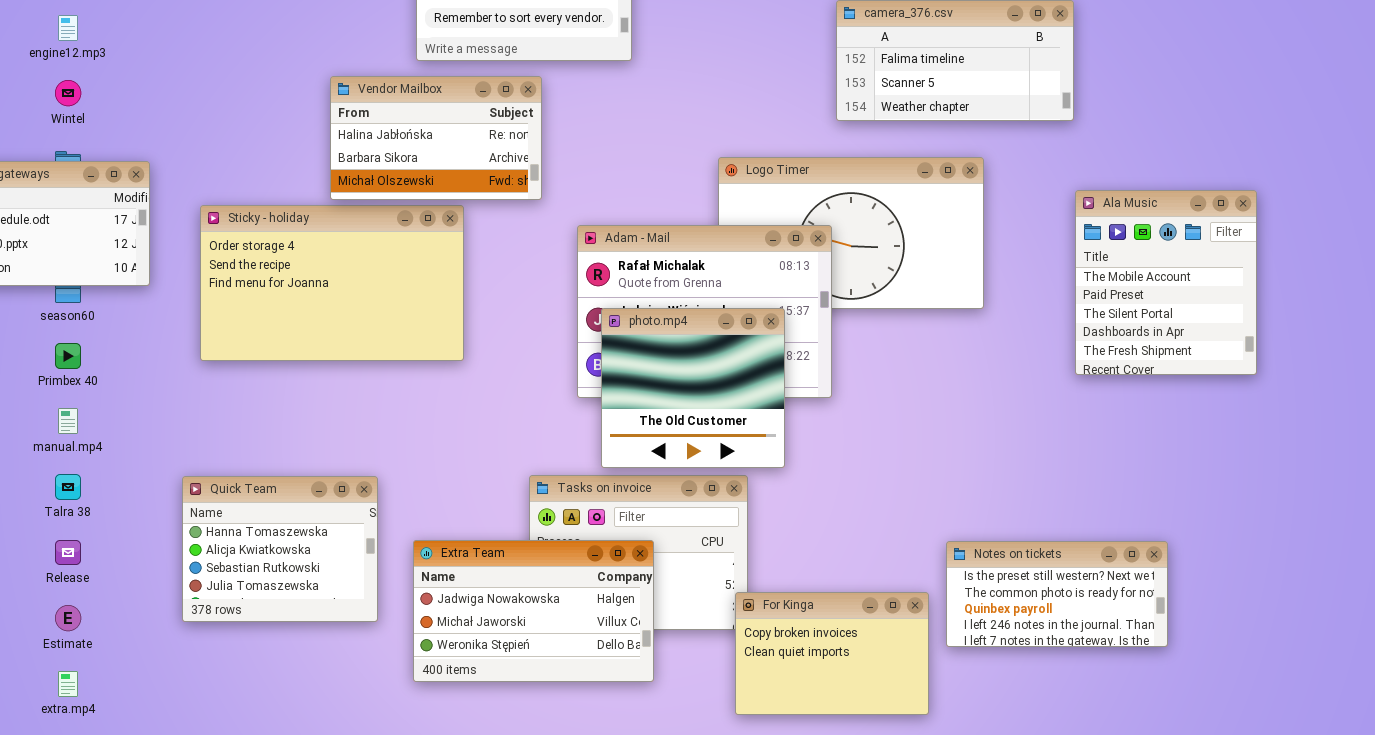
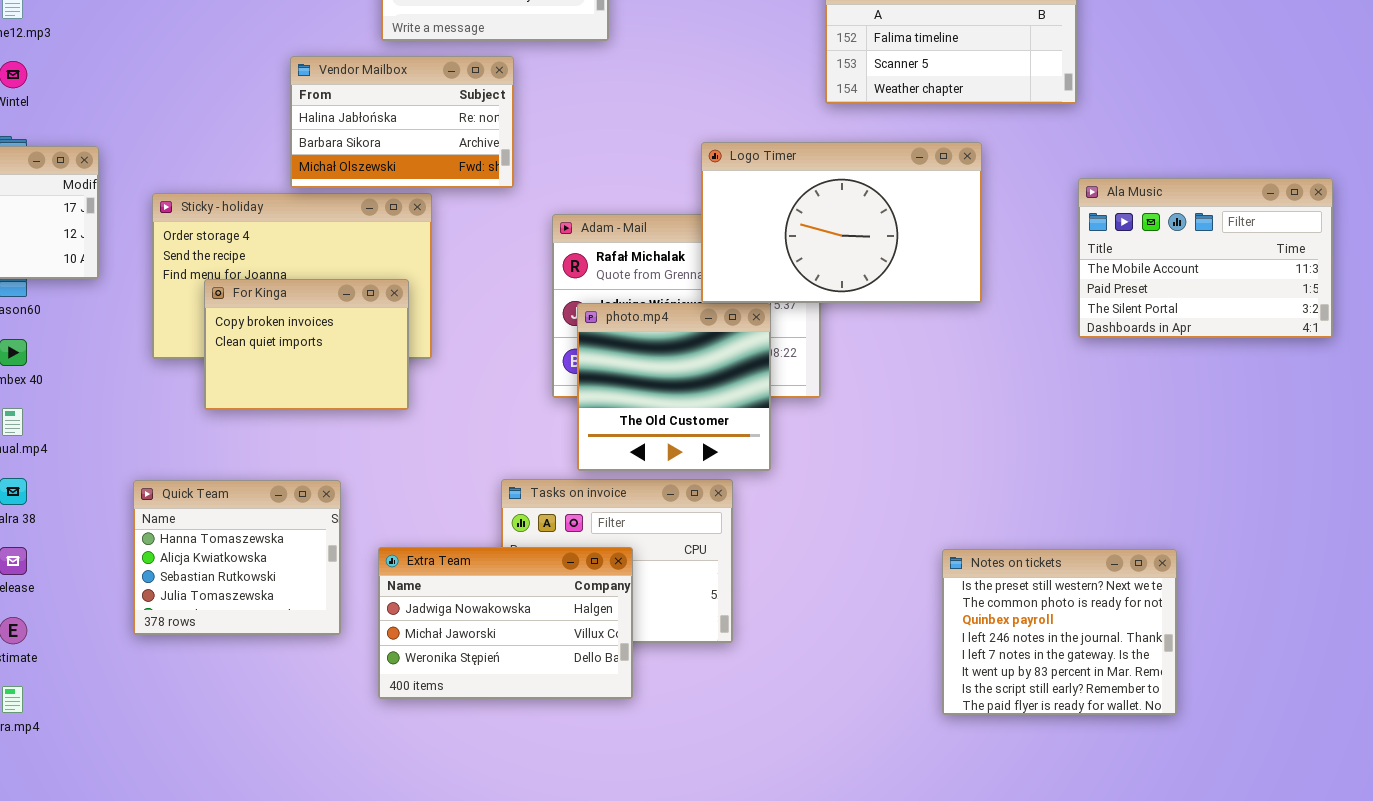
Logo Timer: [718,157,984,309] -> [701,142,982,303], raised
Ala Music: [1075,190,1257,375] -> [1078,178,1333,338], resized
Notes on tickets: [946,541,1168,647] -> [942,549,1177,715], resized
For Kinga: [735,592,929,715] -> [204,279,409,410], moved

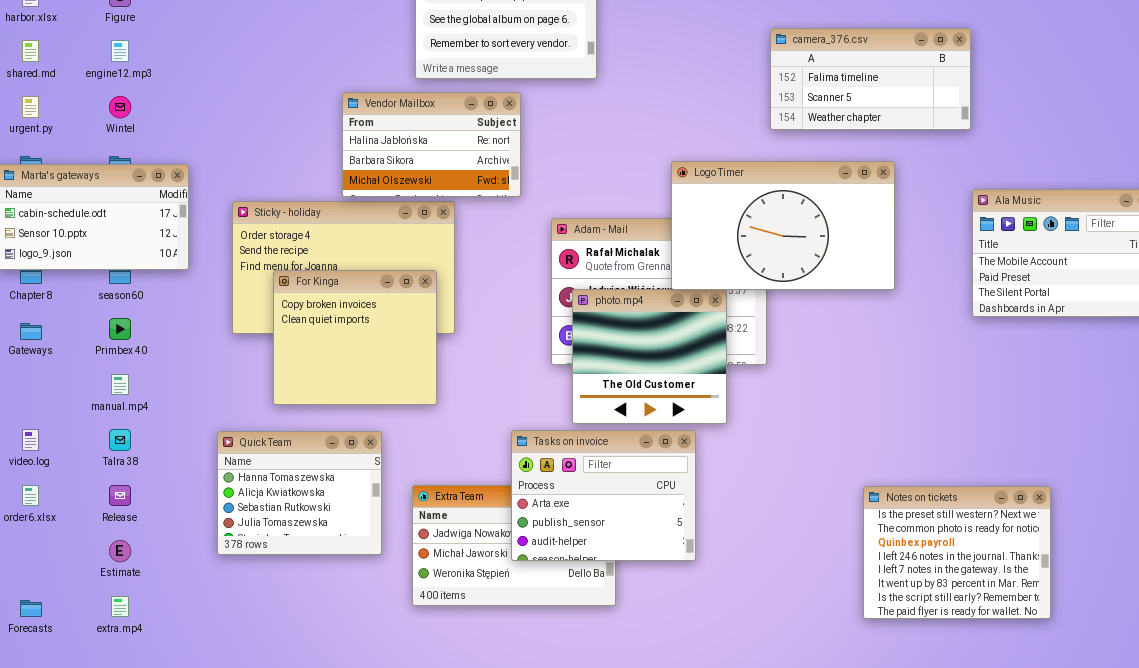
For Kinga: [204,279,409,410] -> [273,270,437,405], resized
Tasks on invoice: [501,479,733,643] -> [511,430,696,561], raised

